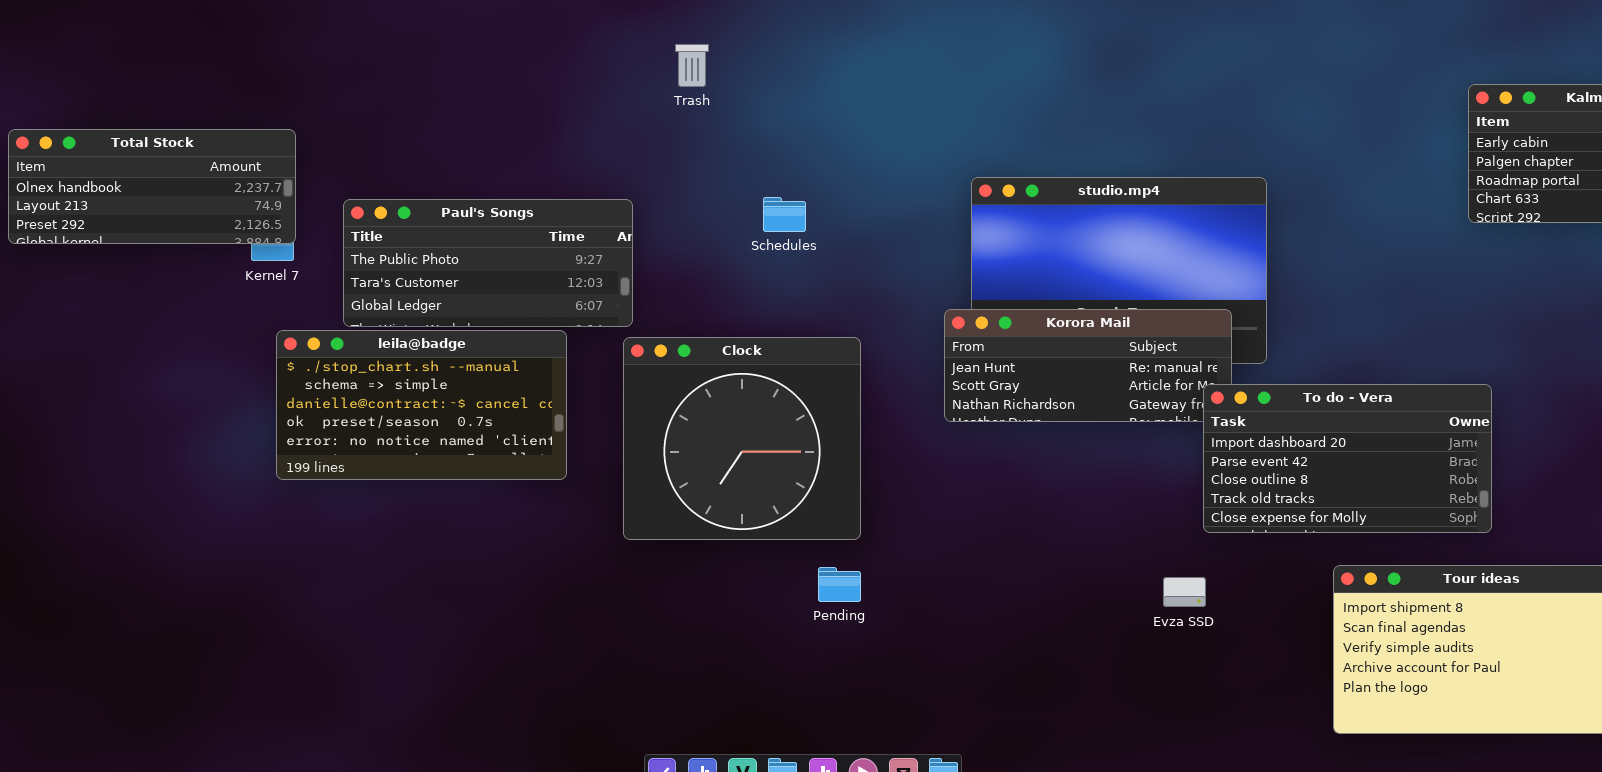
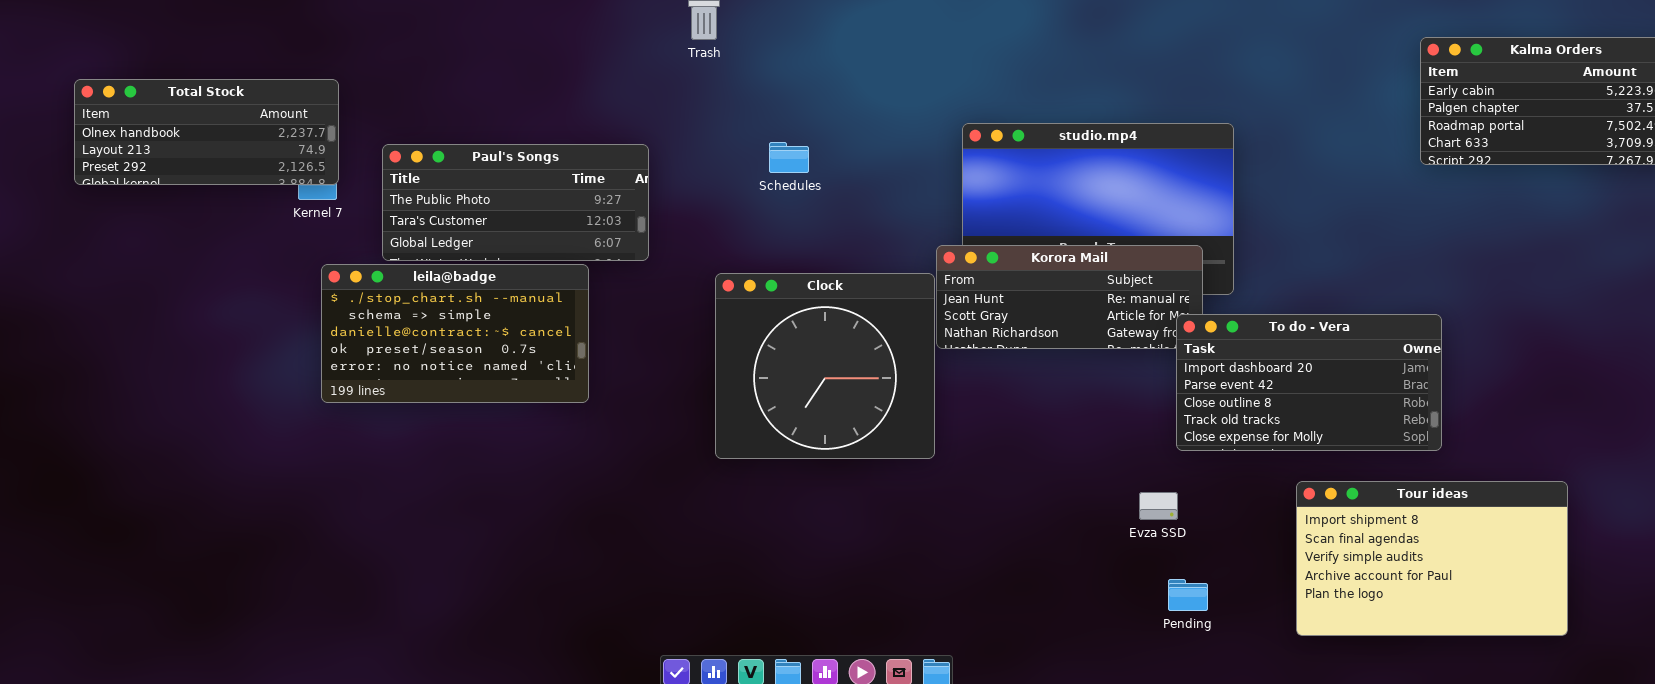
Clock: [623,337,861,540] -> [715,273,935,459], moved
Pending: [818,567,861,602] -> [1168,579,1208,611], moved

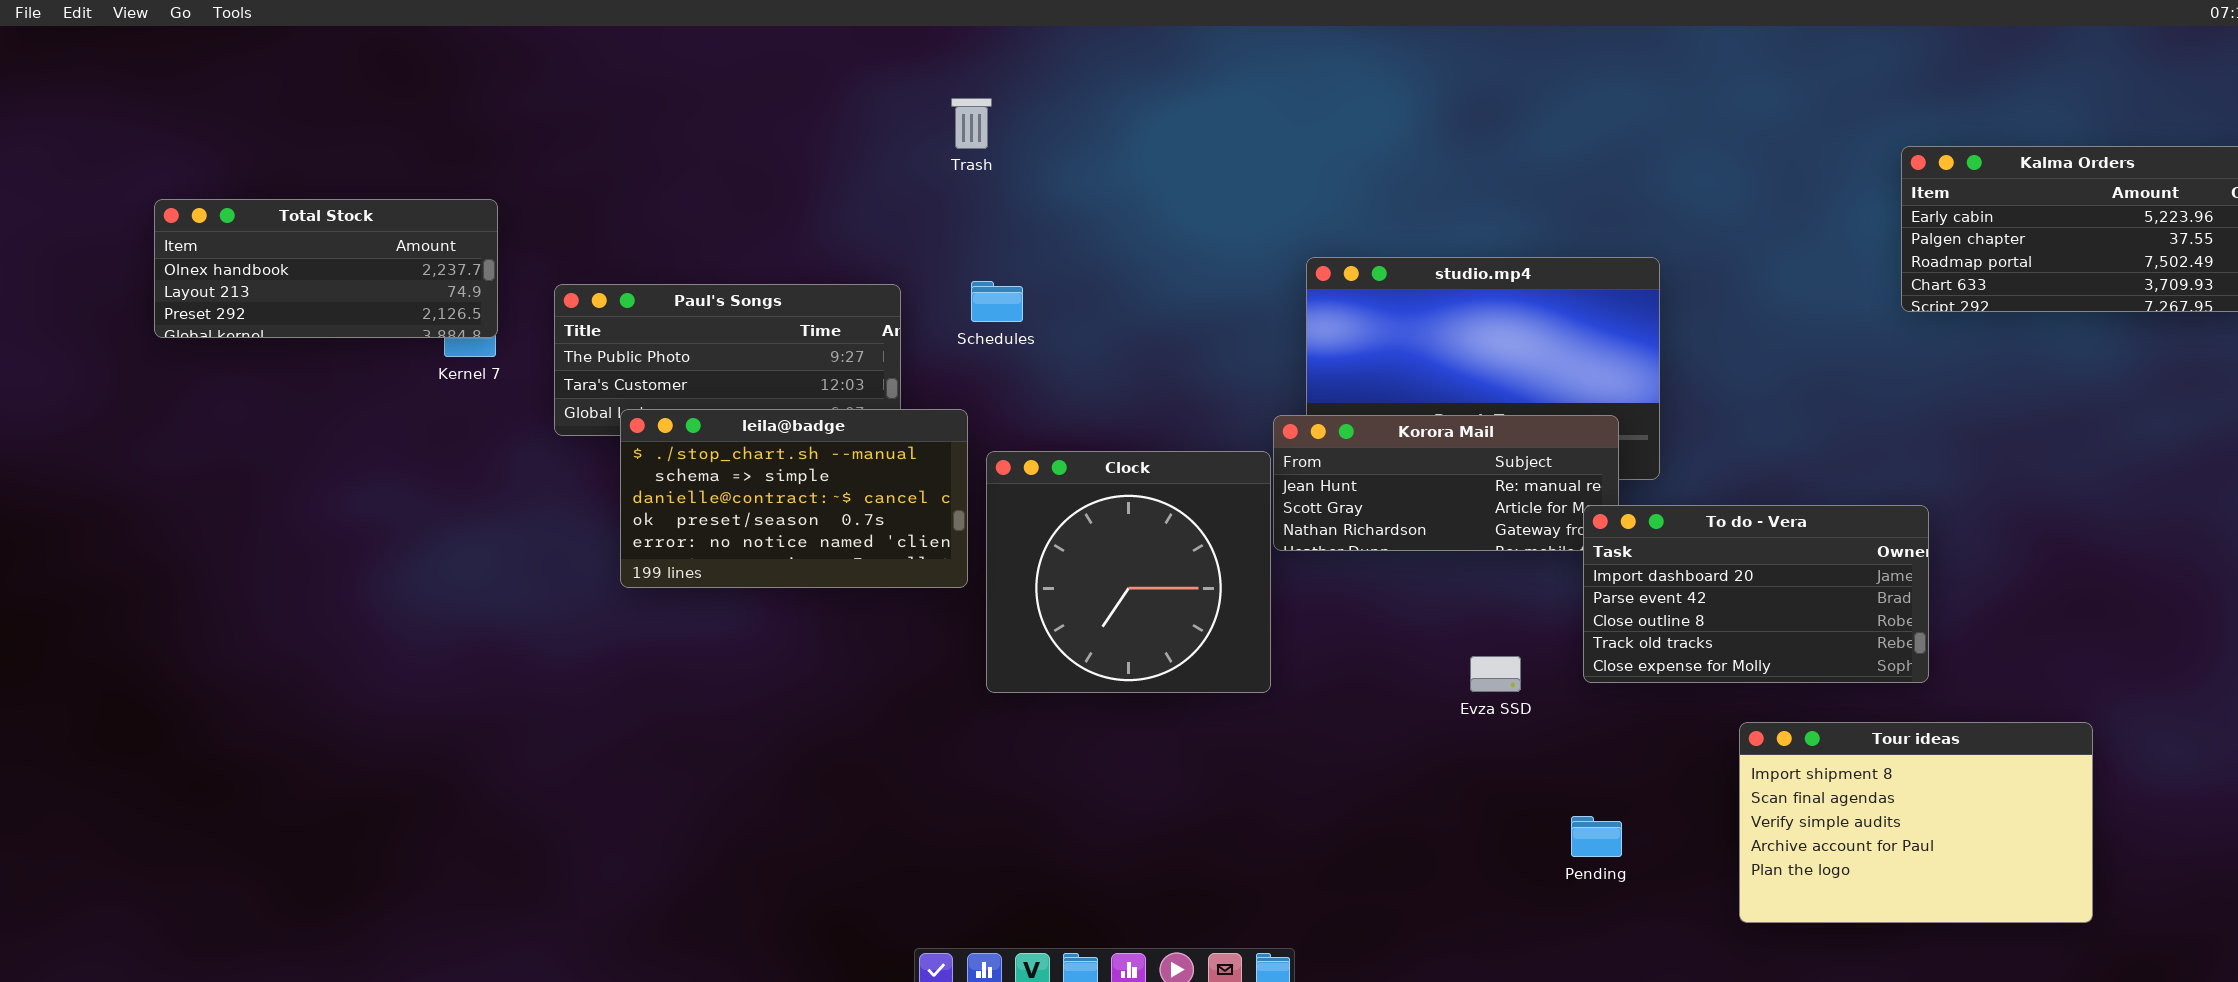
Schedules: [769,142,809,173] -> [971,281,1023,322], moved
leila@badge: [321,264,589,403] -> [620,409,968,588], moved
Evza SSD: [1139,492,1178,520] -> [1470,656,1521,692], moved
Pending: [1168,579,1208,611] -> [1571,816,1622,857], moved

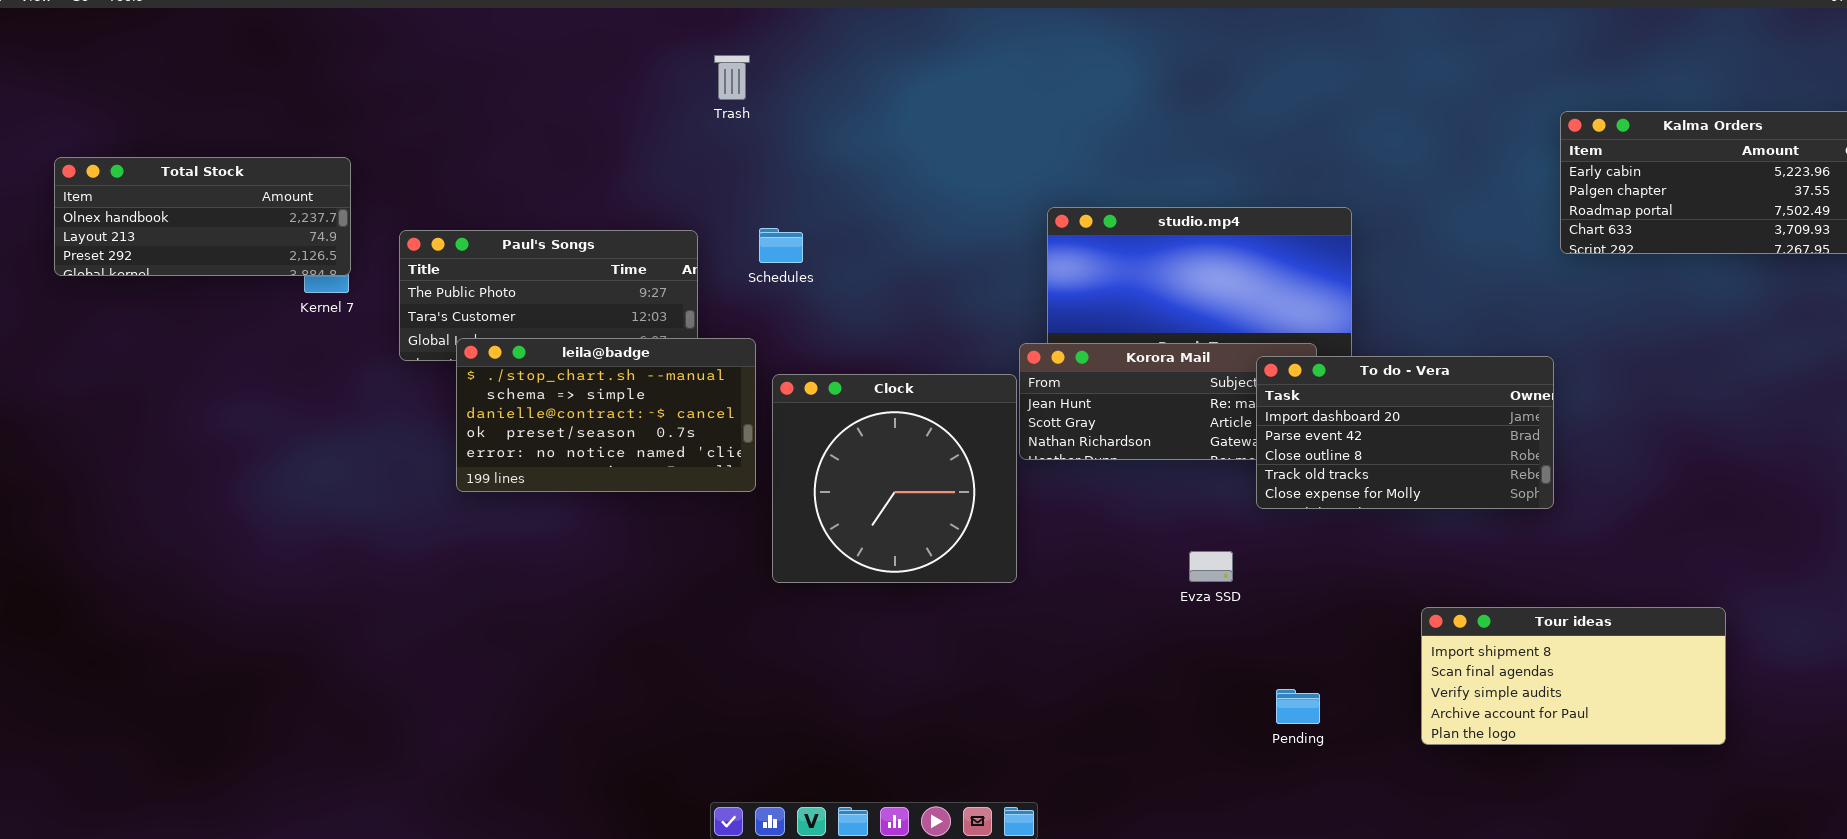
Trash: [951,98,992,149] -> [714,55,750,100], moved
To do - Vera: [1583,505,1929,683] -> [1256,356,1554,509], moved
Tour ideas: [1739,722,2093,923] -> [1421,607,1726,745], resized

